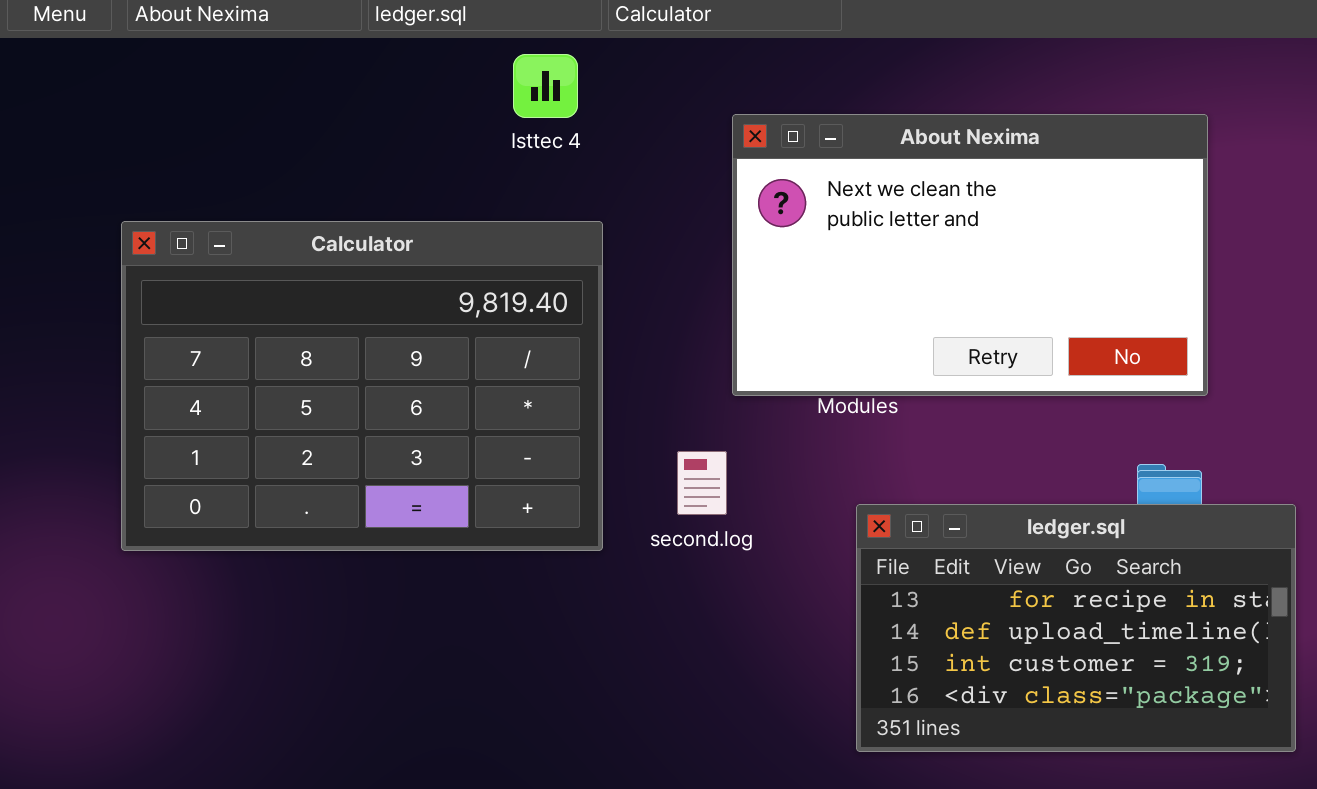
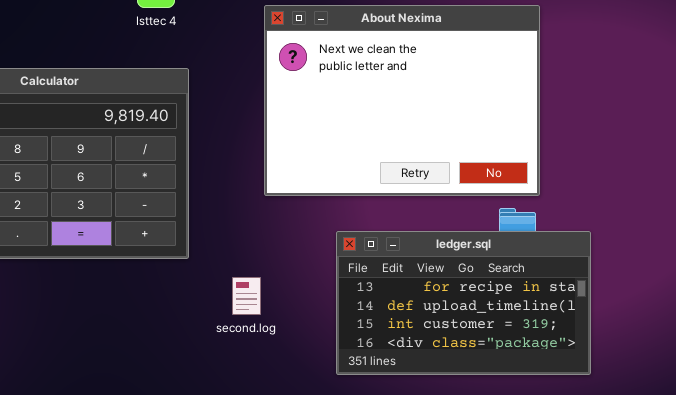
About Nexima: [732,114,1208,396] -> [264,5,540,196], resized
second.log: [677,451,727,515] -> [232,277,261,315], moved

